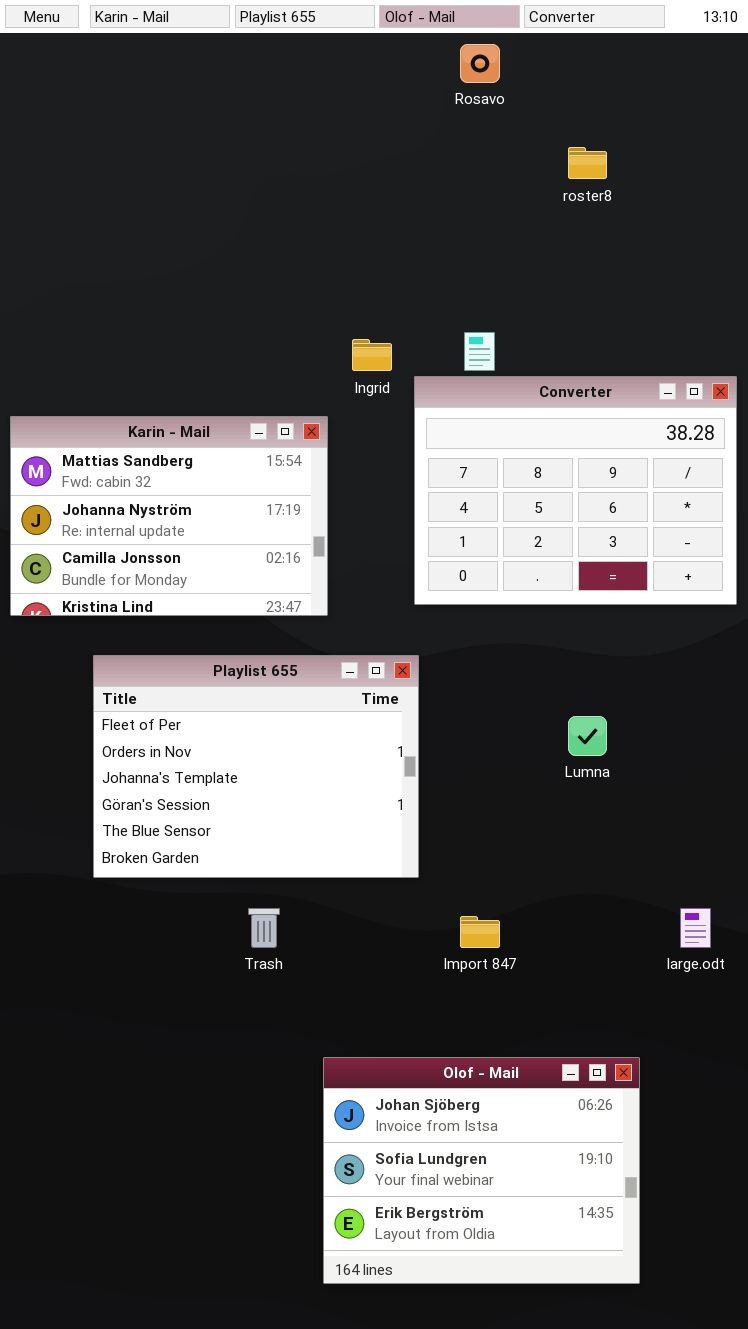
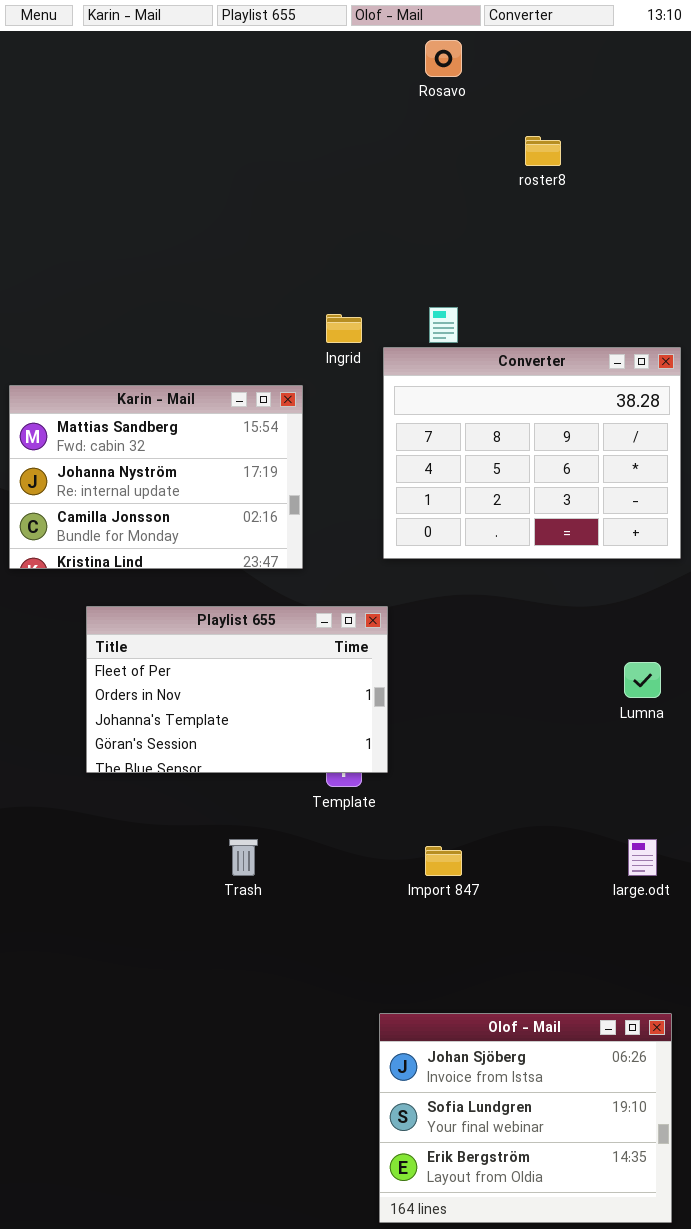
Playlist 655: [93,655,419,878] -> [86,606,388,773], resized
Lumna: [568,716,607,756] -> [624,662,661,698], moved
Olof - Mail: [323,1057,640,1284] -> [379,1013,672,1223], moved

